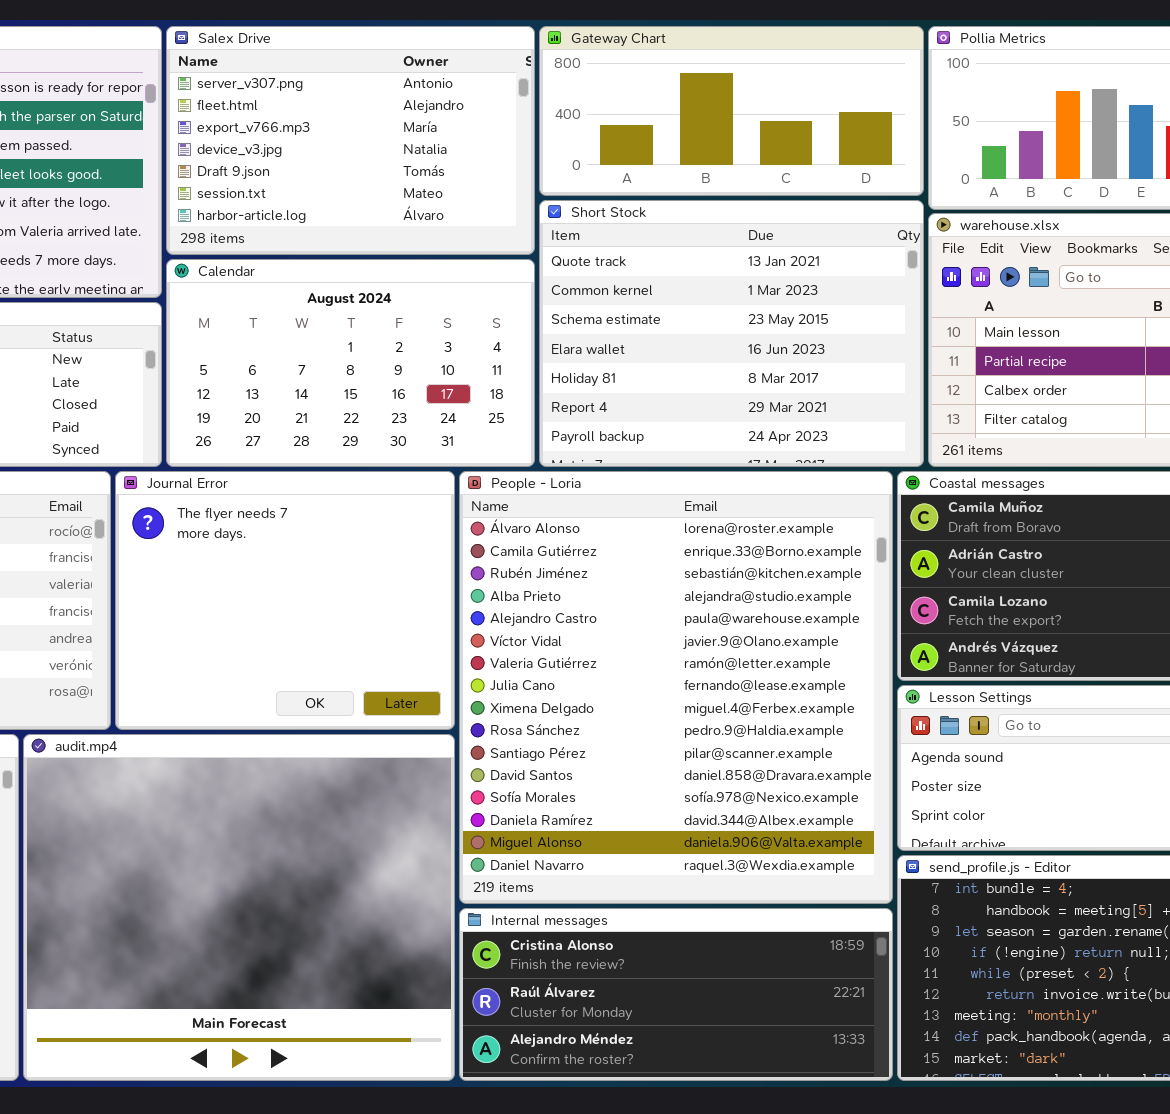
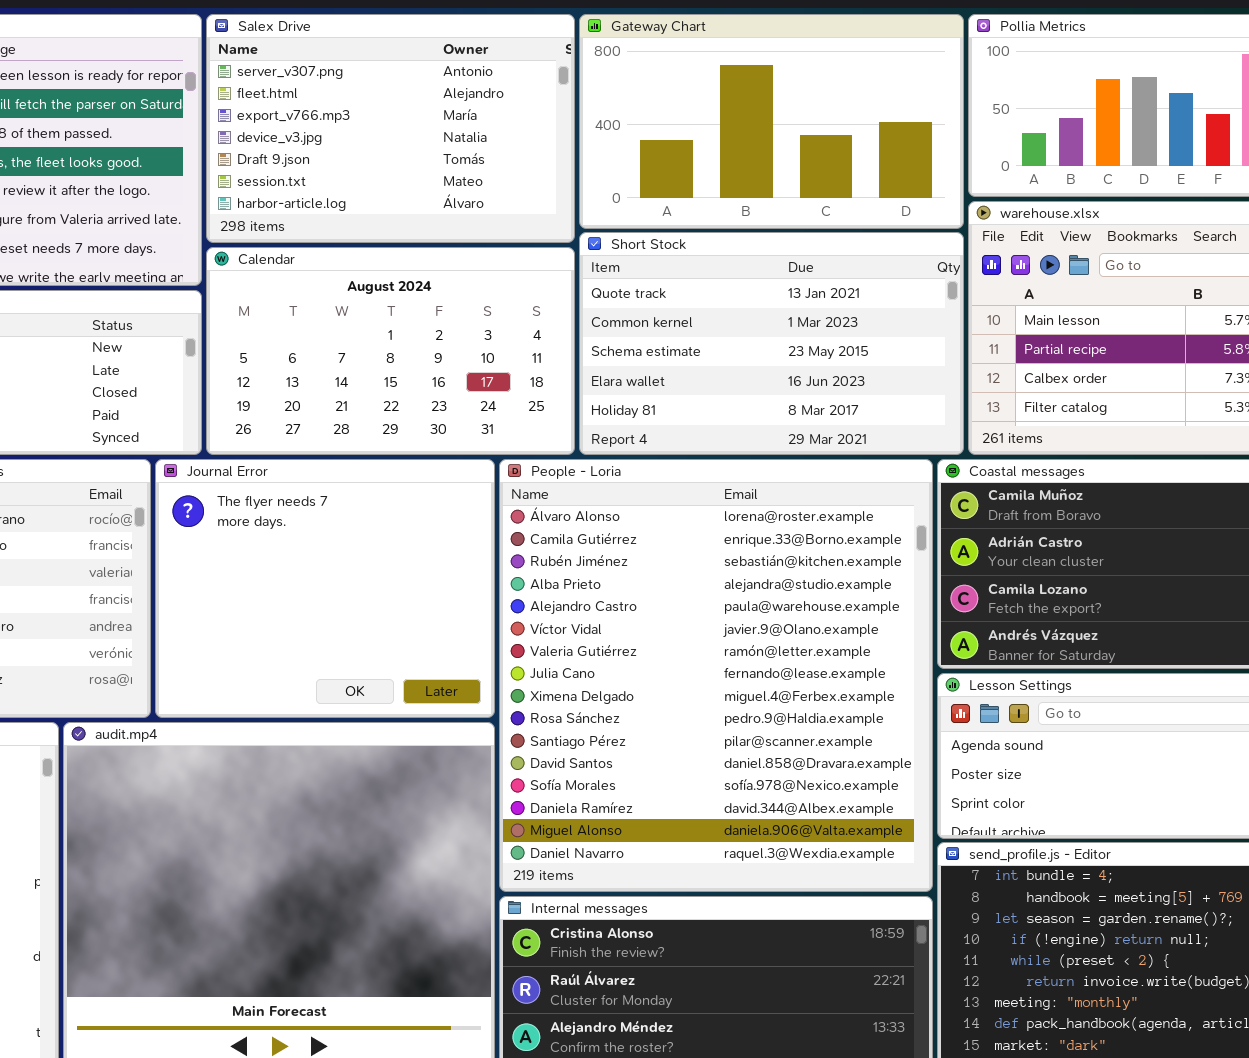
Gateway Chart: [539,26,924,196] -> [579,14,964,229], resized
Short Stock: [539,200,924,467] -> [579,232,964,455], resized

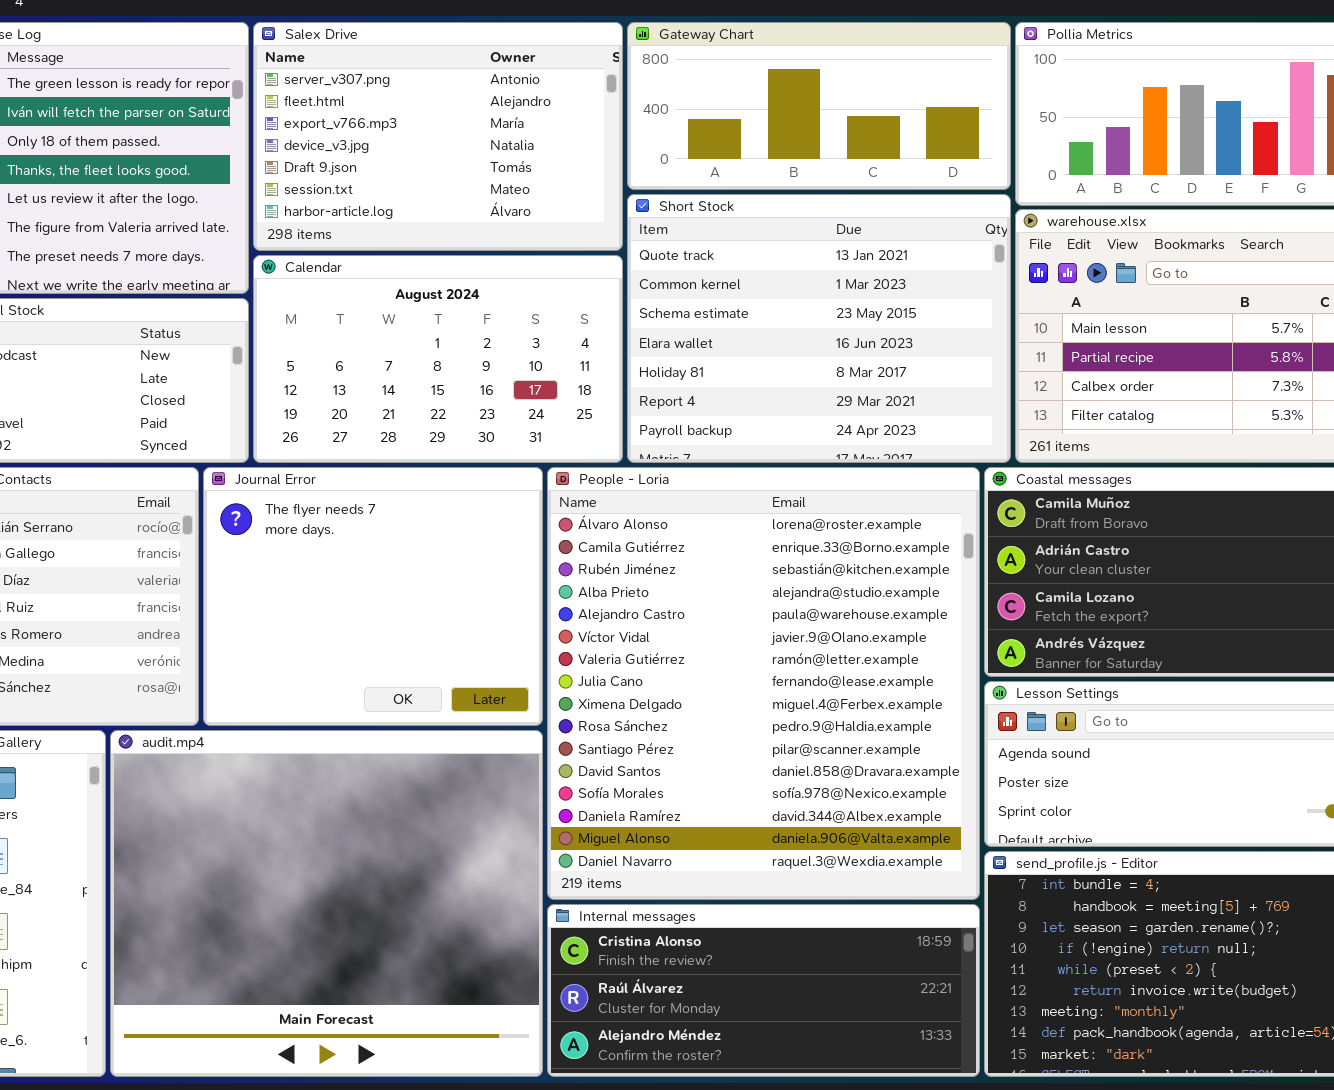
Gateway Chart: [579,14,964,229] -> [627,22,1011,190], resized
Short Stock: [579,232,964,455] -> [627,194,1011,463], resized

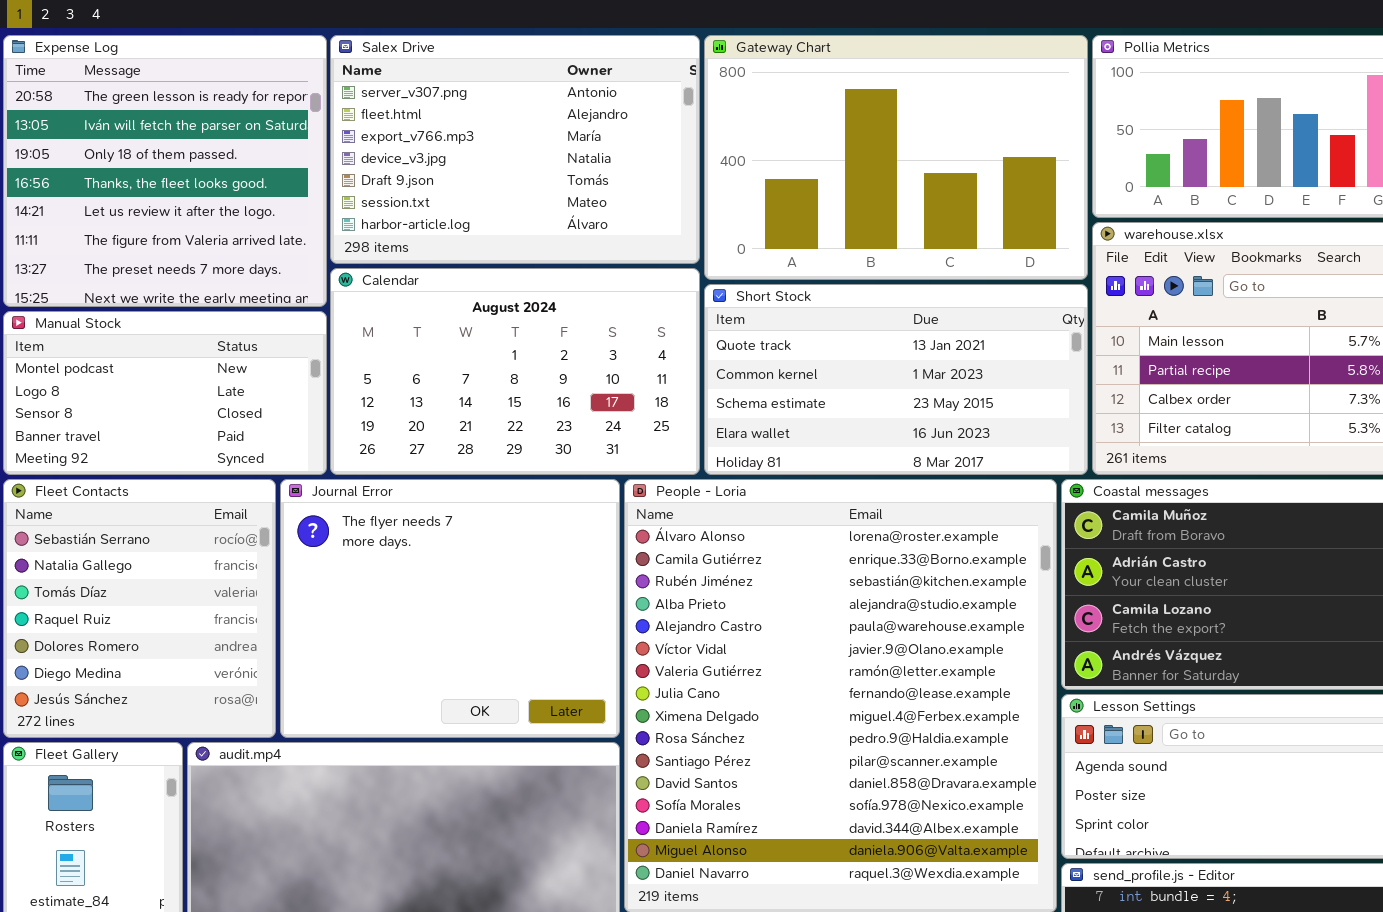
Gateway Chart: [627,22,1011,190] -> [704,35,1088,280], resized
Short Stock: [627,194,1011,463] -> [704,284,1088,475], resized

